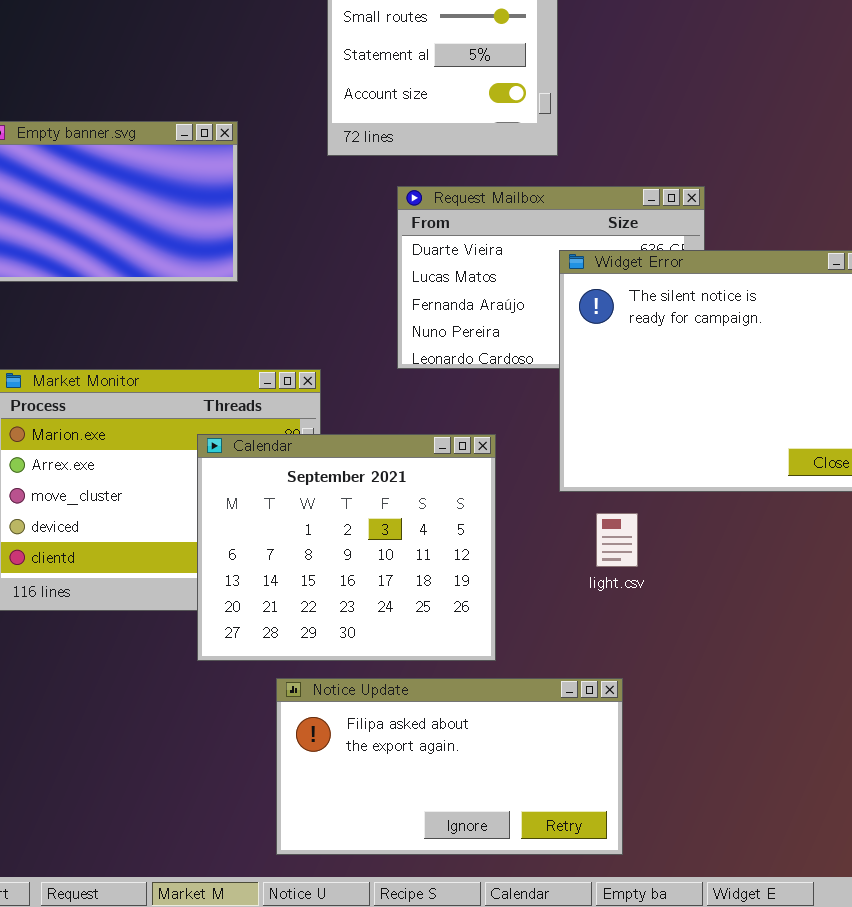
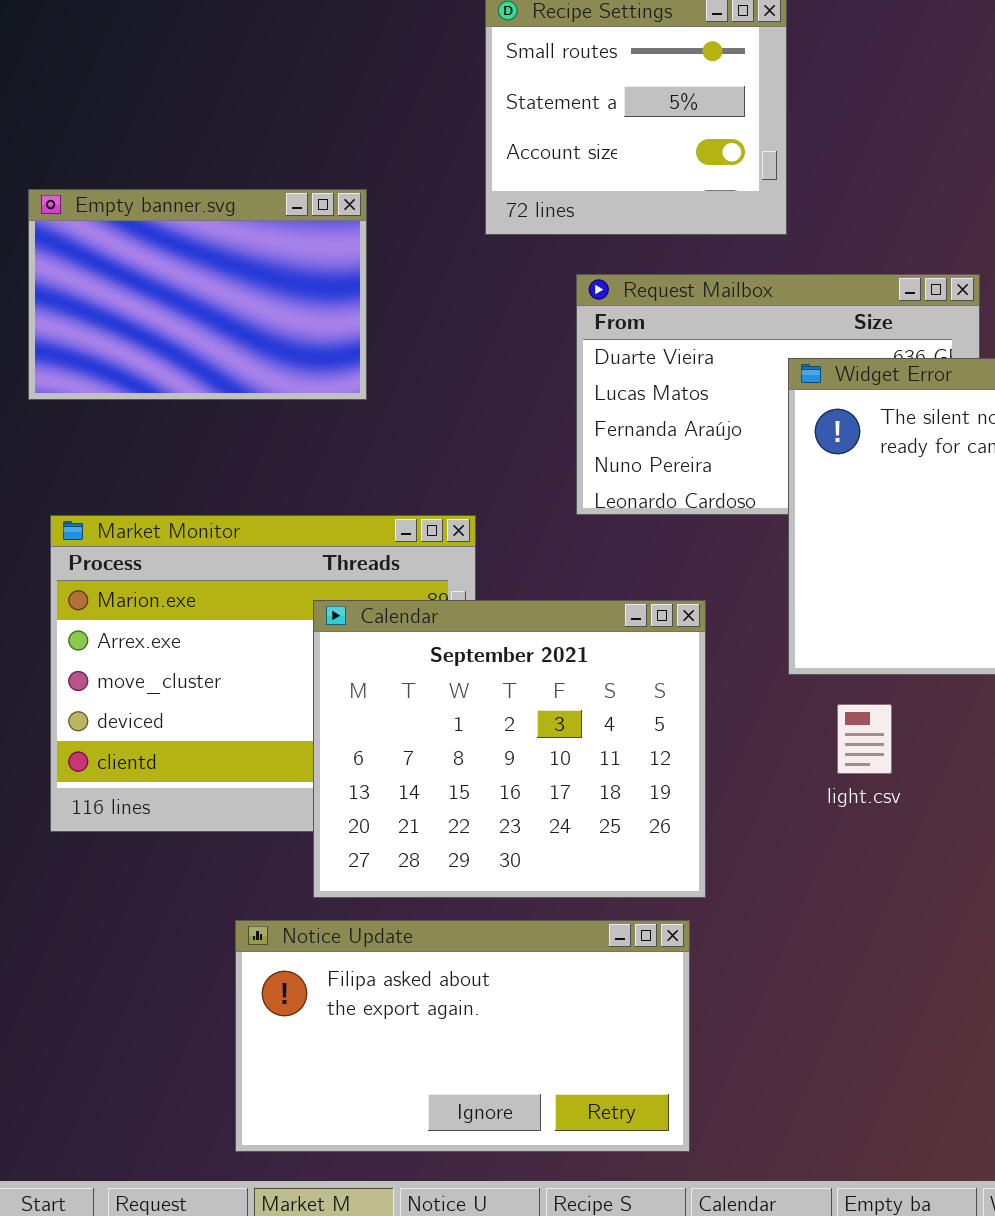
Notice Update: [276,678,623,855] -> [235,920,690,1152], moved

